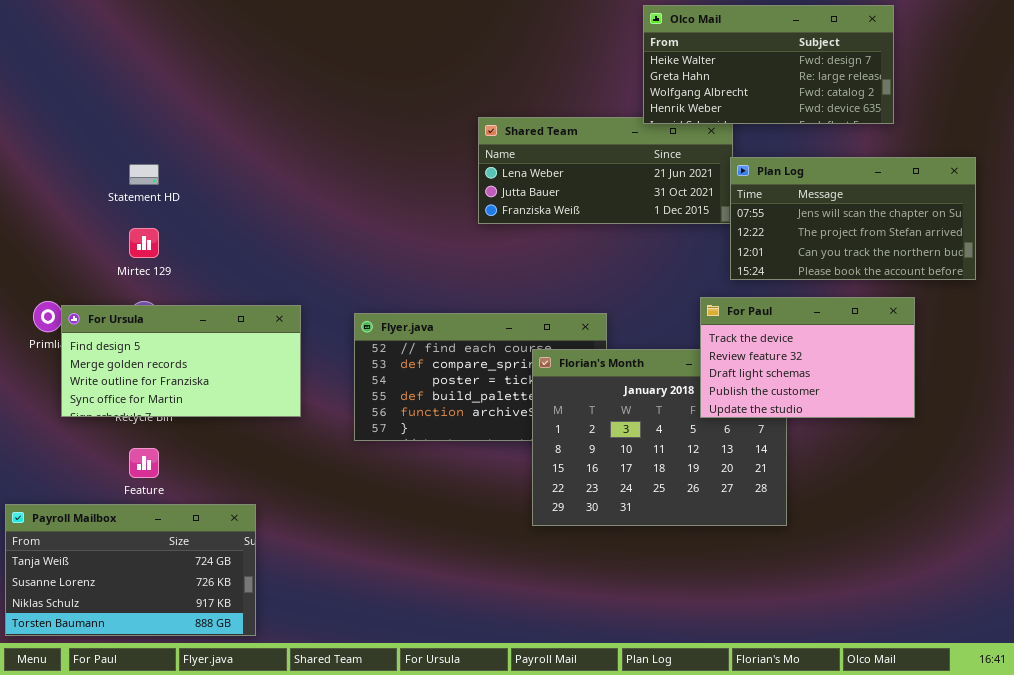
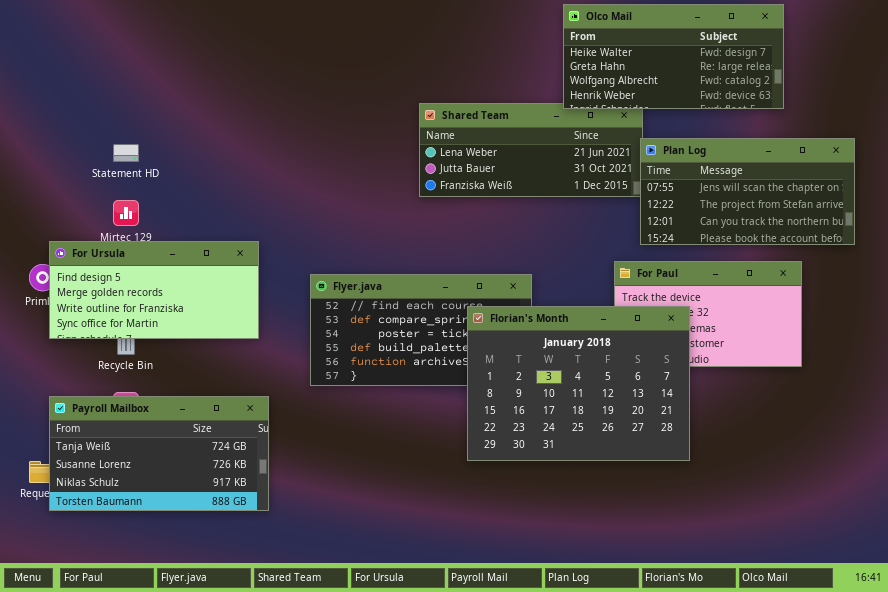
For Ursula: [61,305,301,417] -> [49,241,259,339], moved
Florian's Month: [532,349,787,526] -> [467,306,690,461], raised
Payroll Mailbox: [5,504,256,636] -> [49,396,269,511], moved

